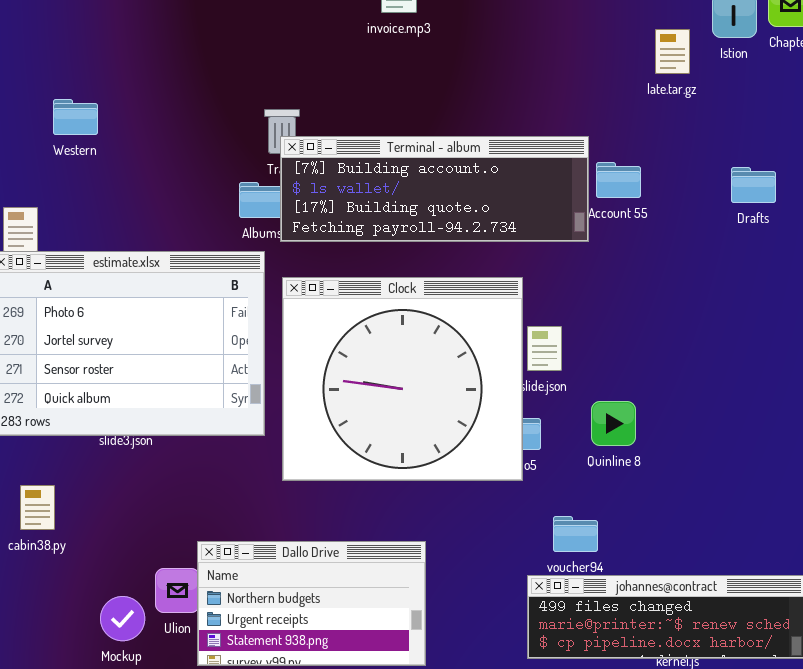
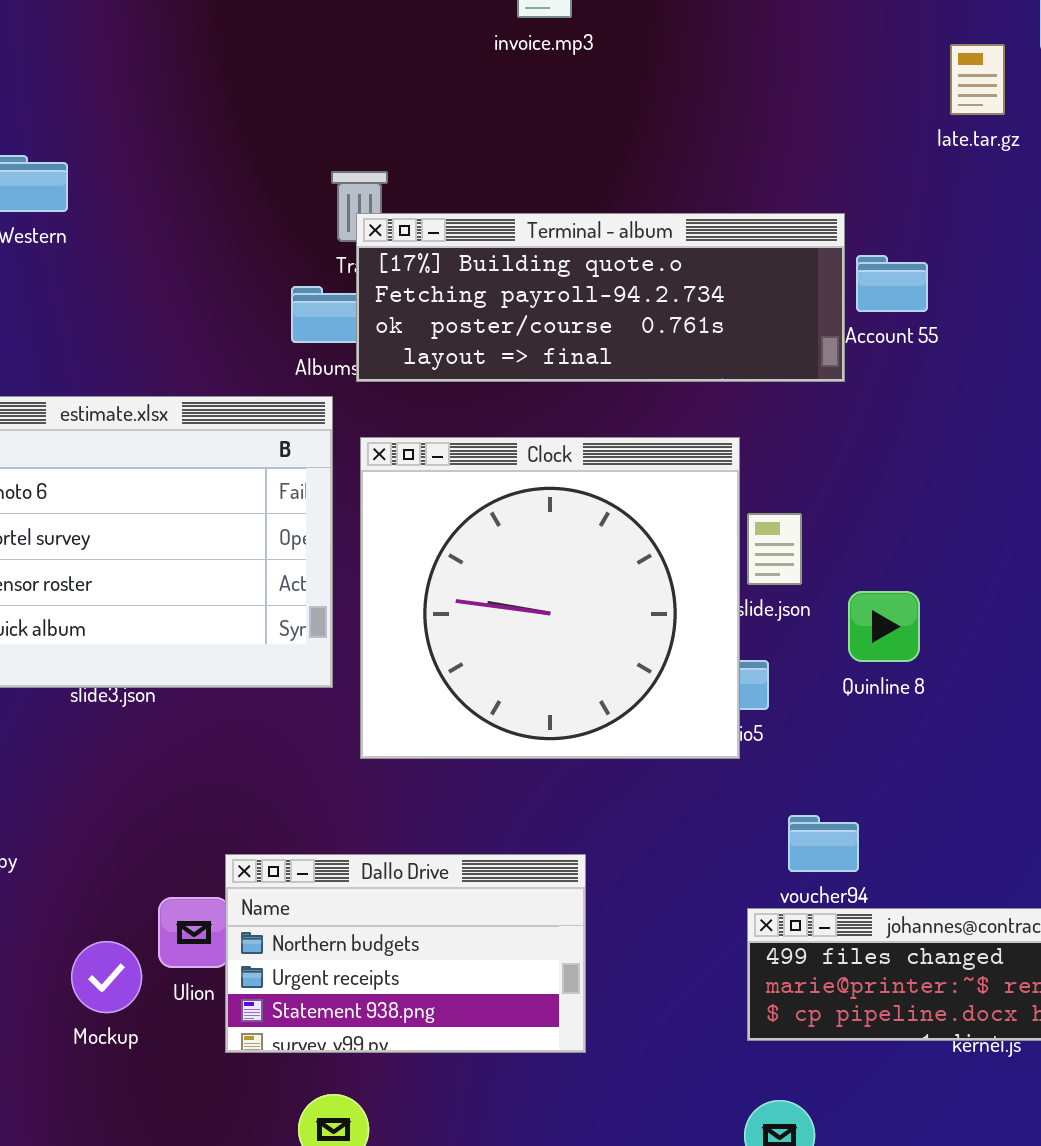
Terminal - album: [280,136,589,242] -> [356,213,845,382], scrolled down 2 rows
Quinline 8: [591,401,636,446] -> [848,591,920,662], moved

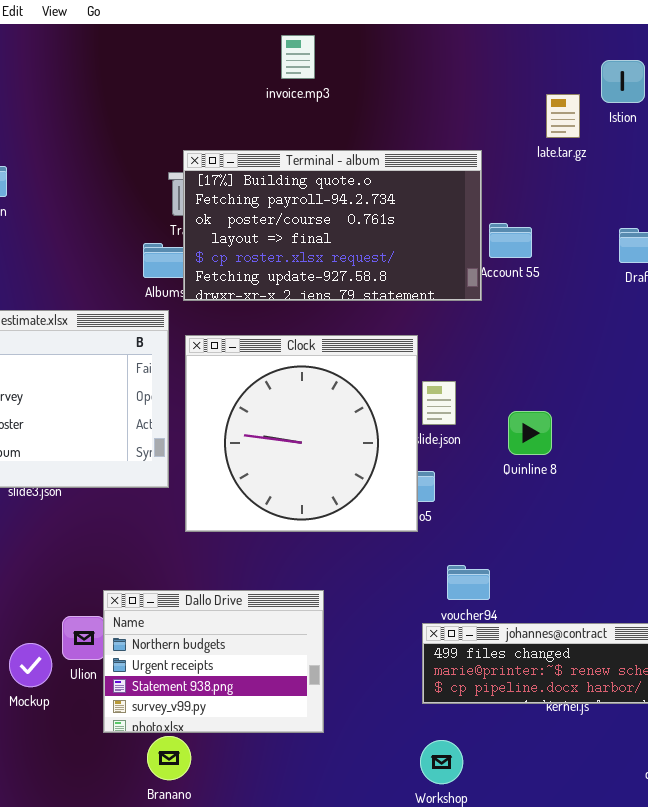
Terminal - album: [356,213,845,382] -> [183,150,482,301], resized
Quinline 8: [848,591,920,662] -> [508,411,552,455], moved
Dallo Drive: [225,854,586,1053] -> [103,590,324,733], resized

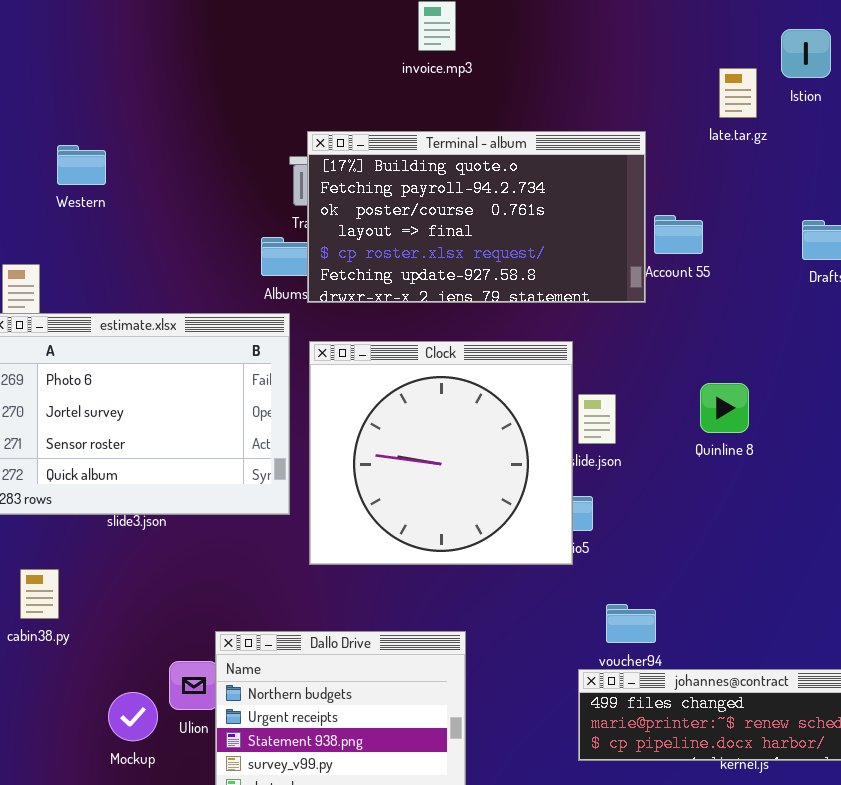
Quinline 8: [508,411,552,455] -> [700,383,749,433], moved

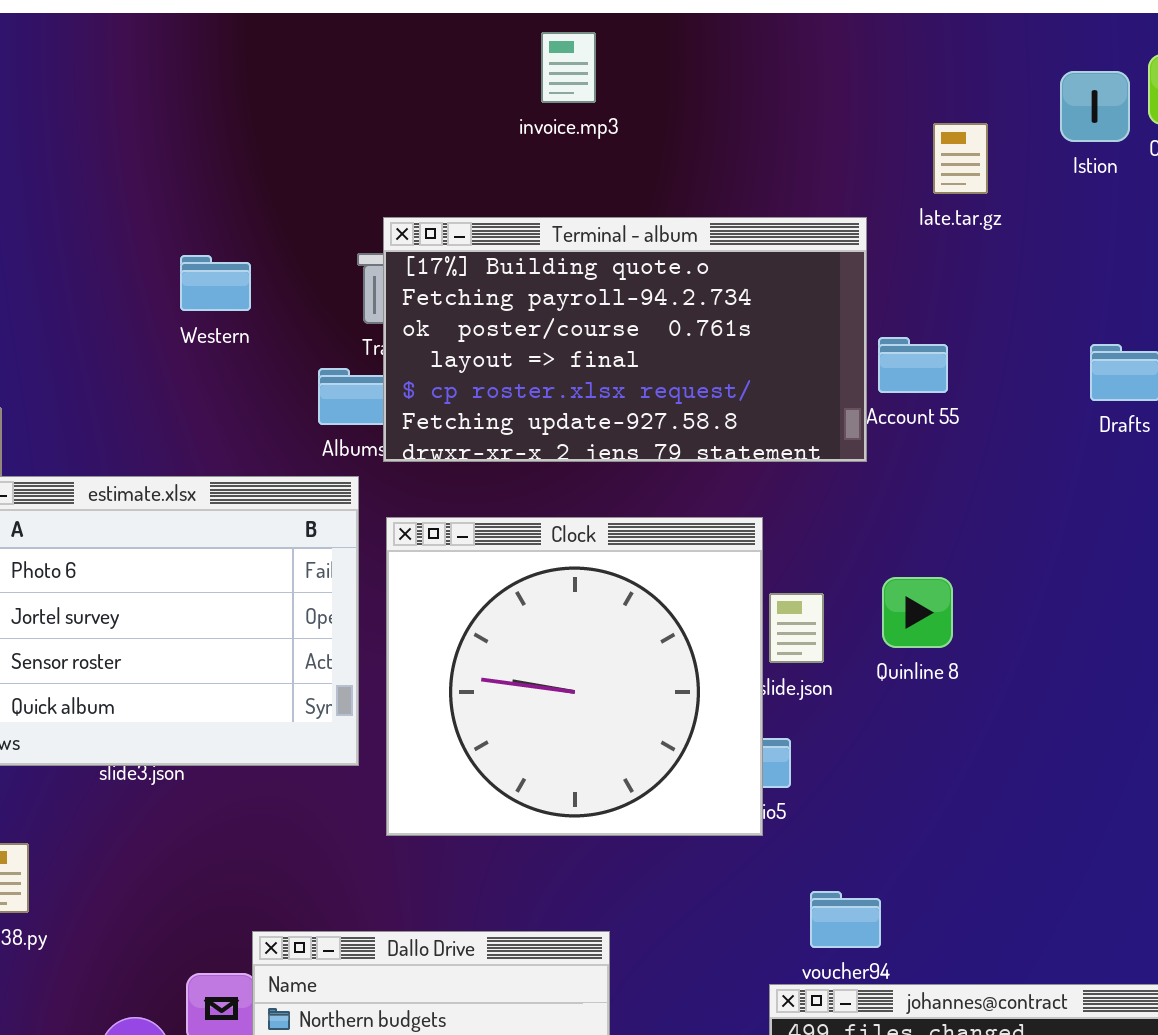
late.tar.gz: [719,68,757,118] -> [933,123,988,194], moved
Western: [57,145,106,185] -> [180,255,251,311], moved
Quinline 8: [700,383,749,433] -> [882,577,953,648], moved

